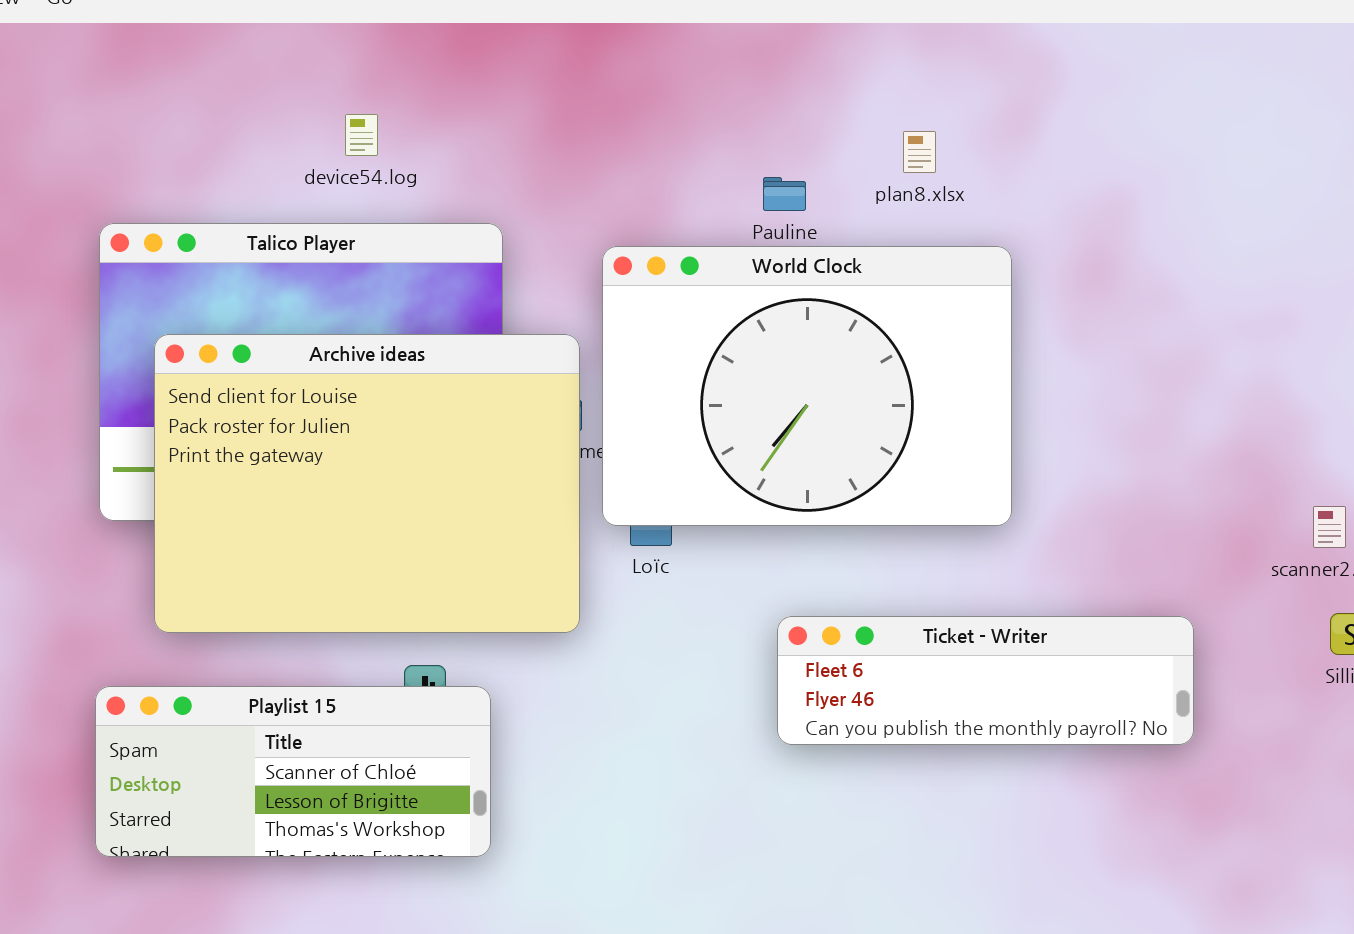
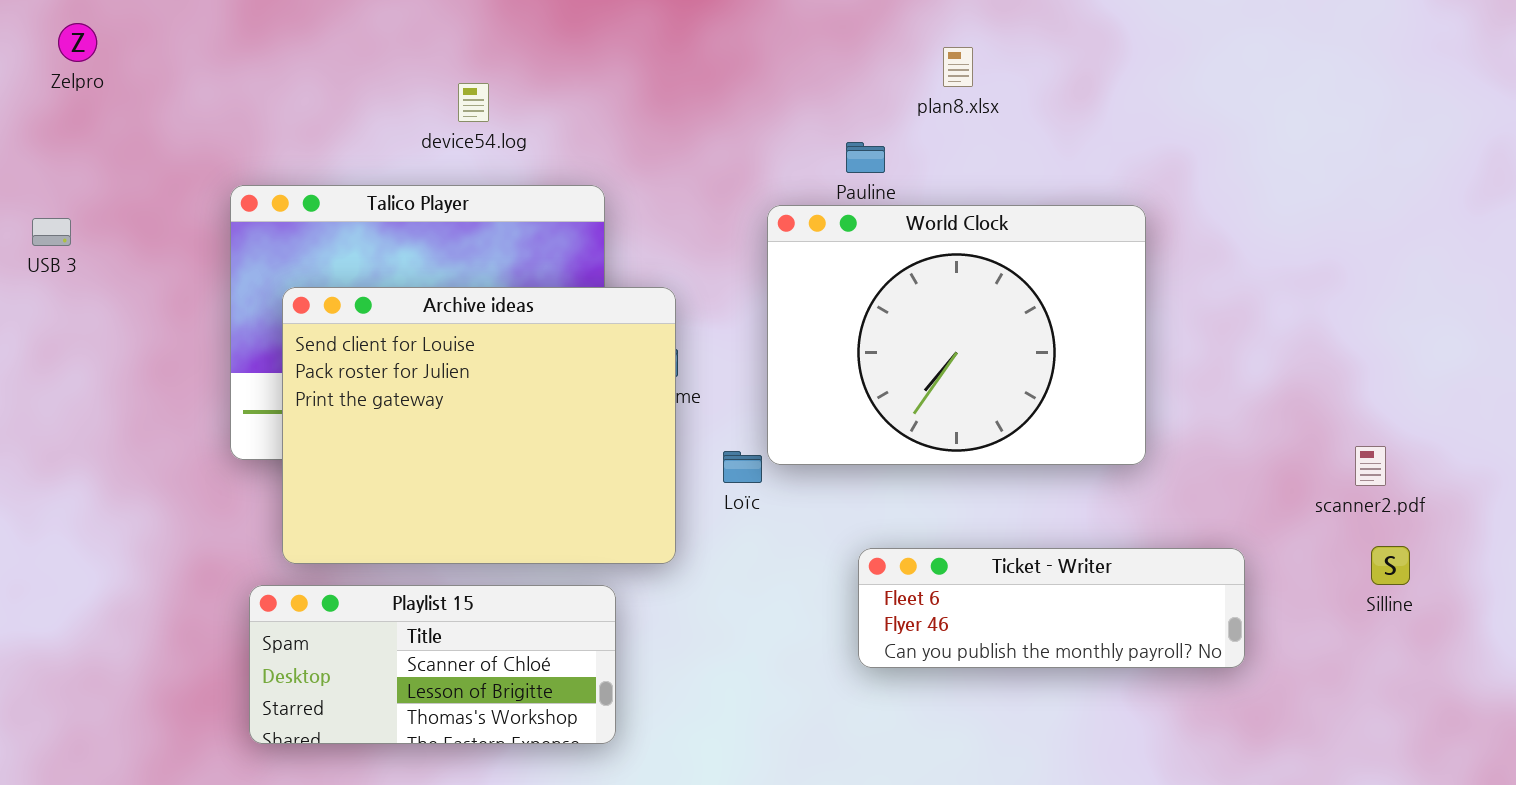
plan8.xlsx: [903,131,936,173] -> [943,47,973,87], moved
World Clock: [602,246,1012,526] -> [767,205,1146,465], moved
Playlist 15: [95,686,491,857] -> [249,585,616,744], moved

